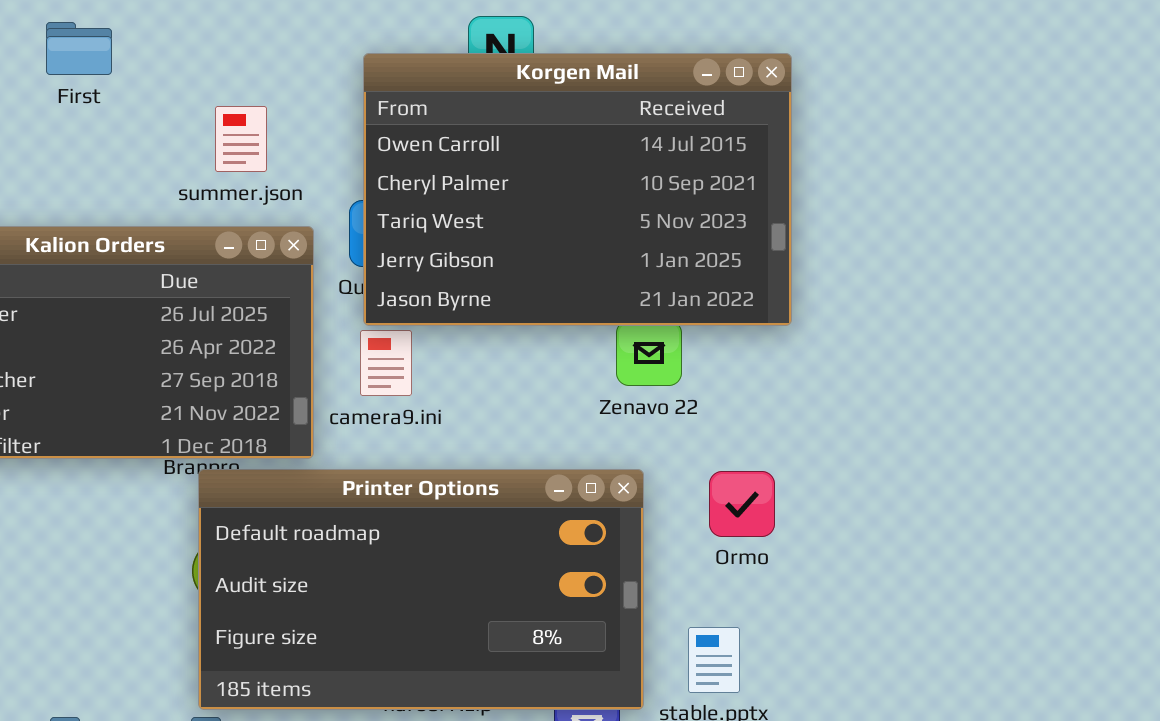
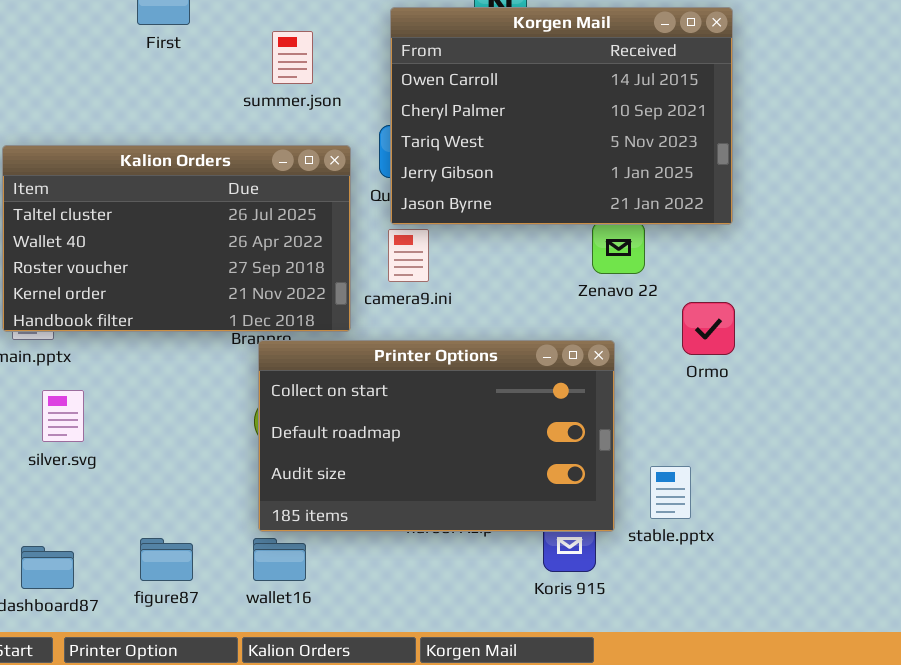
summer.json: [215,106,267,172] -> [272,31,313,84], moved
Printer Options: [198,469,644,710] -> [258,340,615,532], scrolled up 1 row
Ormo: [709,471,775,537] -> [682,302,735,355], moved

